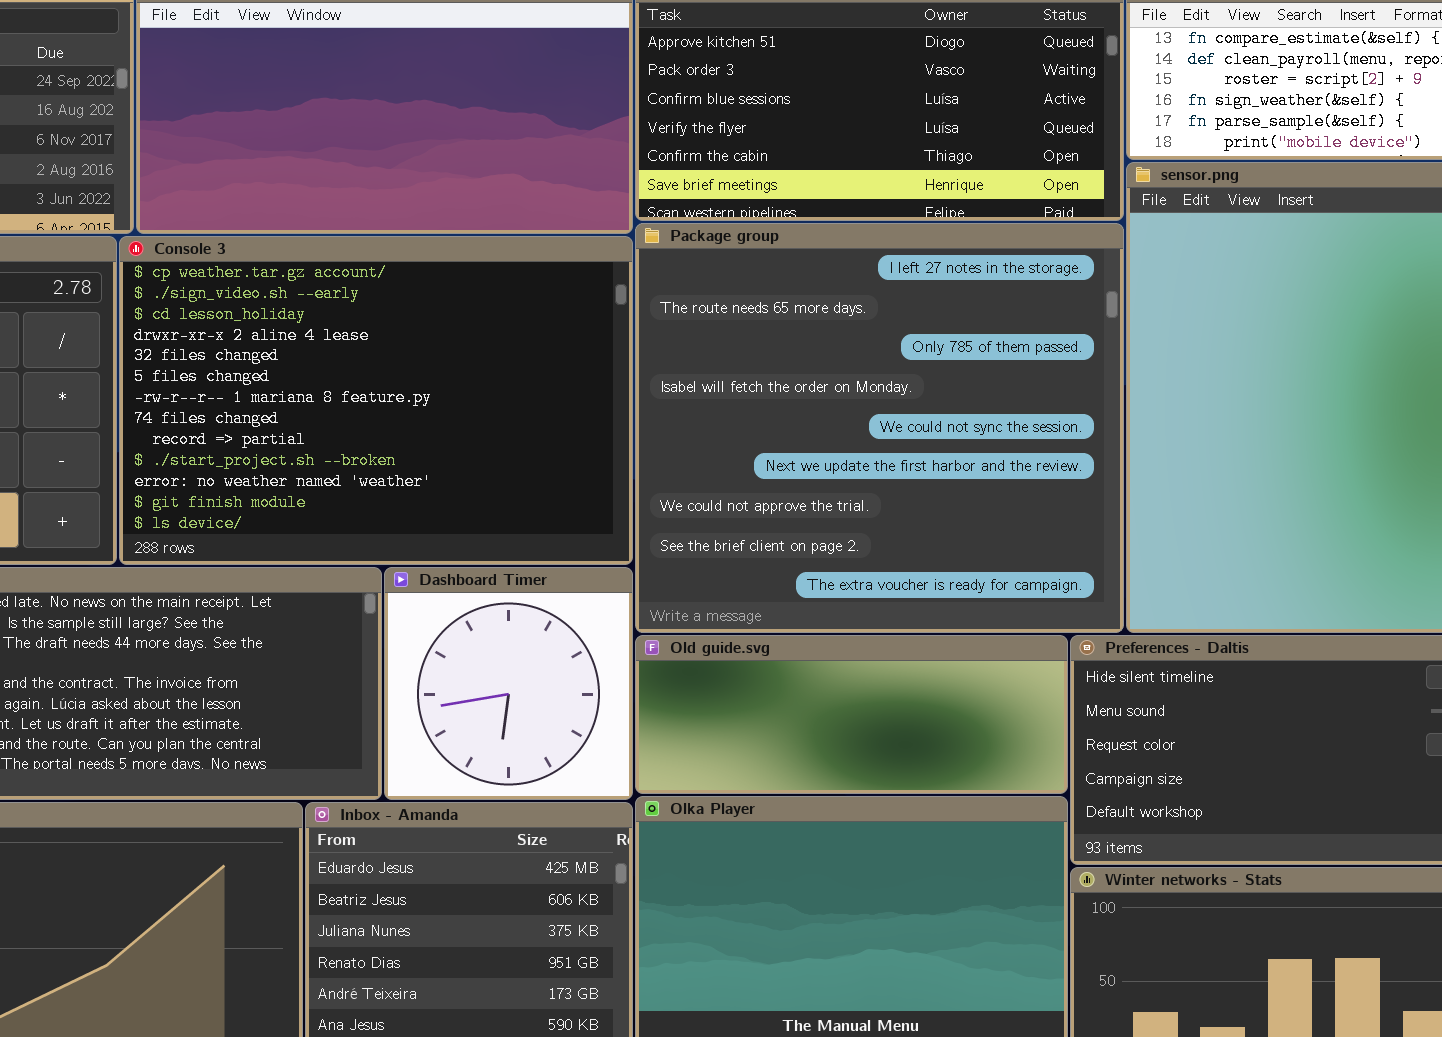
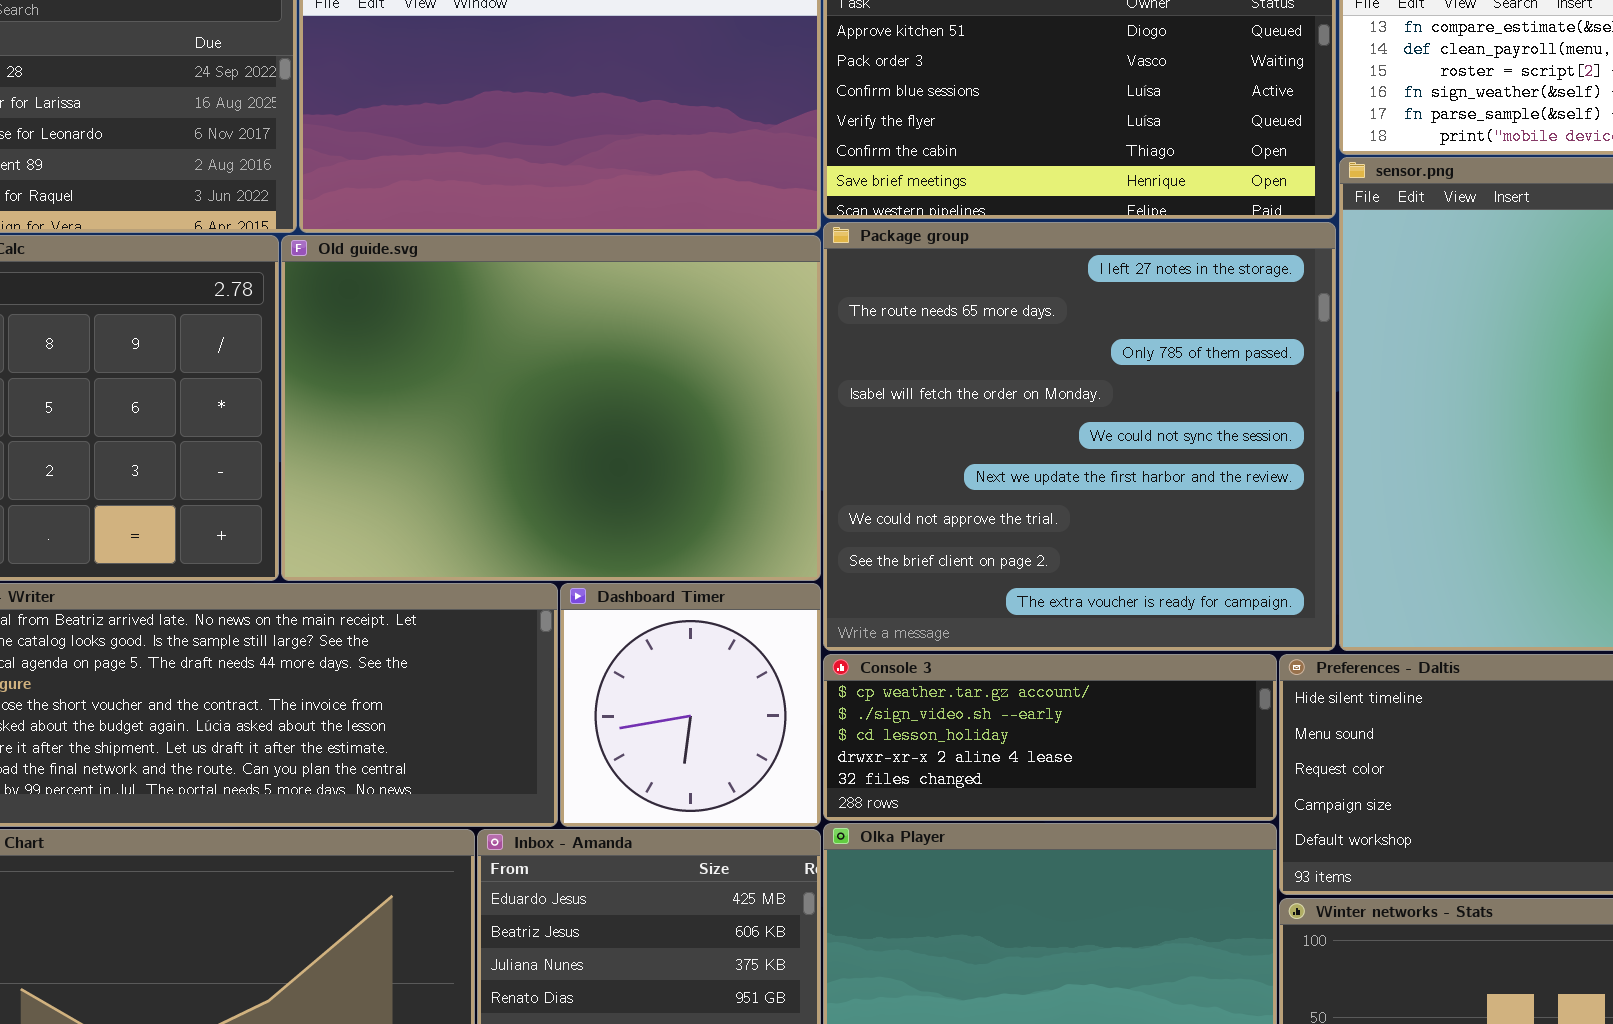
Console 3: [119,236,633,565] -> [823,654,1277,821], moved, resized
Old guide.svg: [635,635,1068,794] -> [281,235,821,581], moved, resized

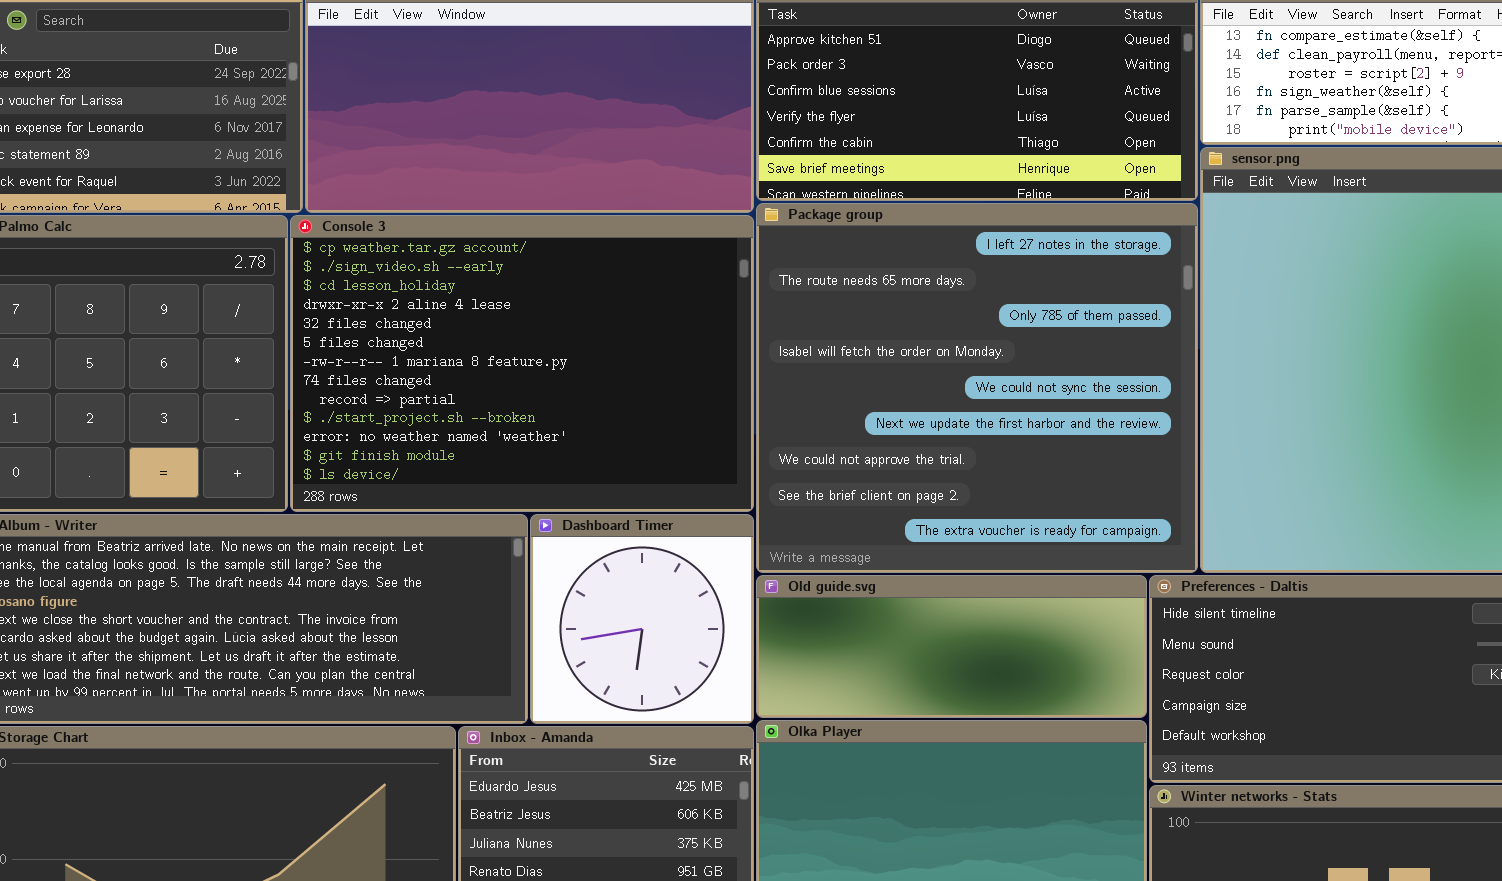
Old guide.svg: [281,235,821,581] -> [756,575,1147,718], moved, resized
Console 3: [823,654,1277,821] -> [290,215,754,512], moved, resized

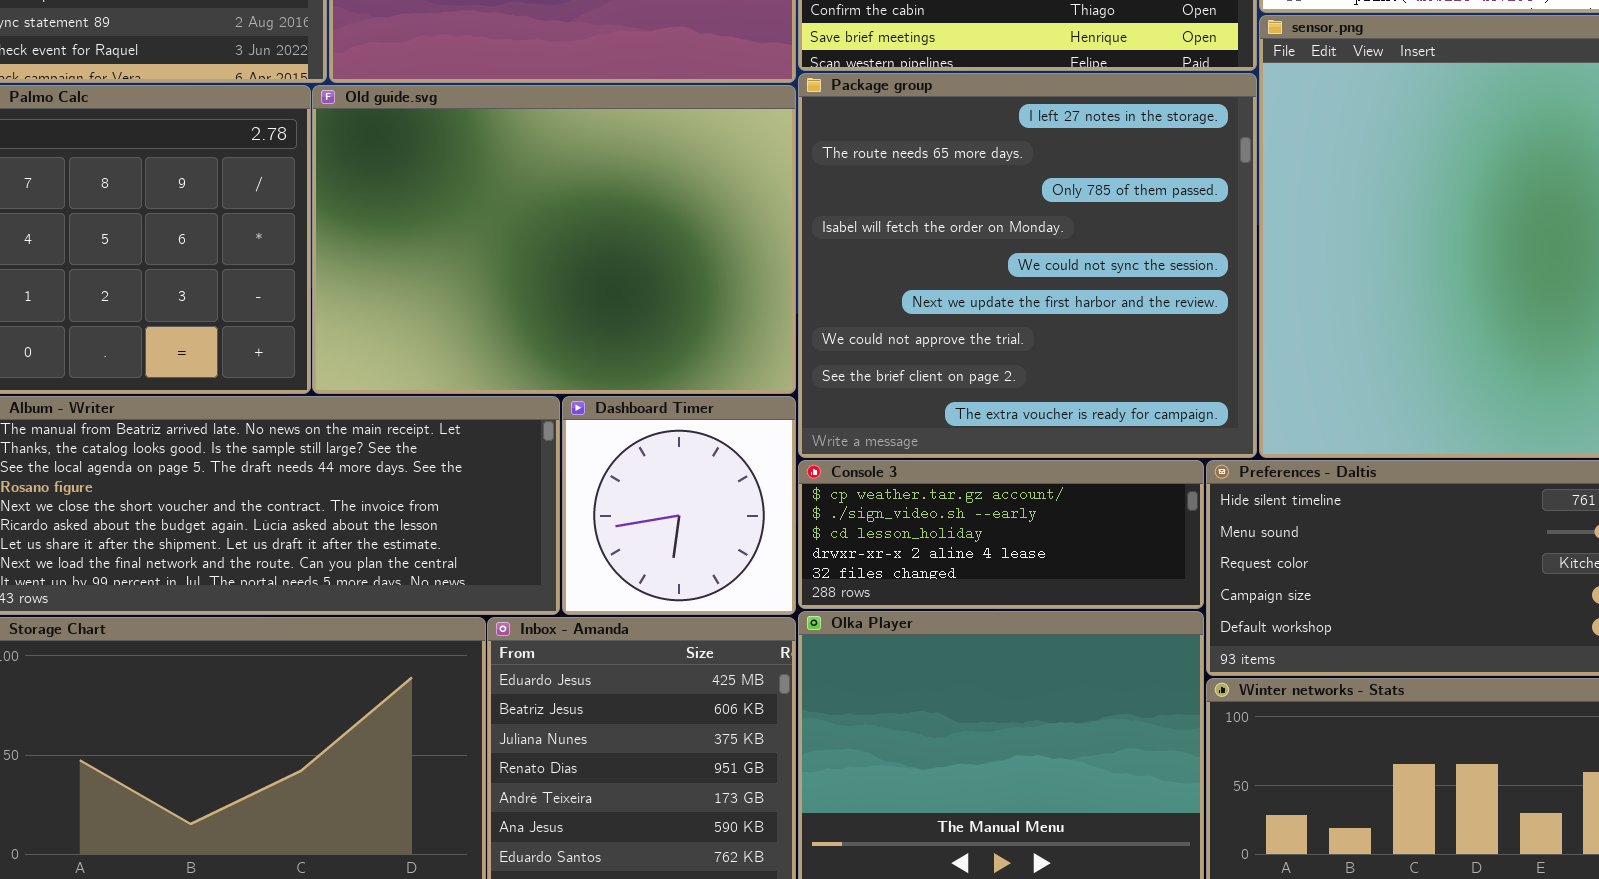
Console 3: [290,215,754,512] -> [798,460,1204,609], moved, resized
Old guide.svg: [756,575,1147,718] -> [312,85,796,394], moved, resized

